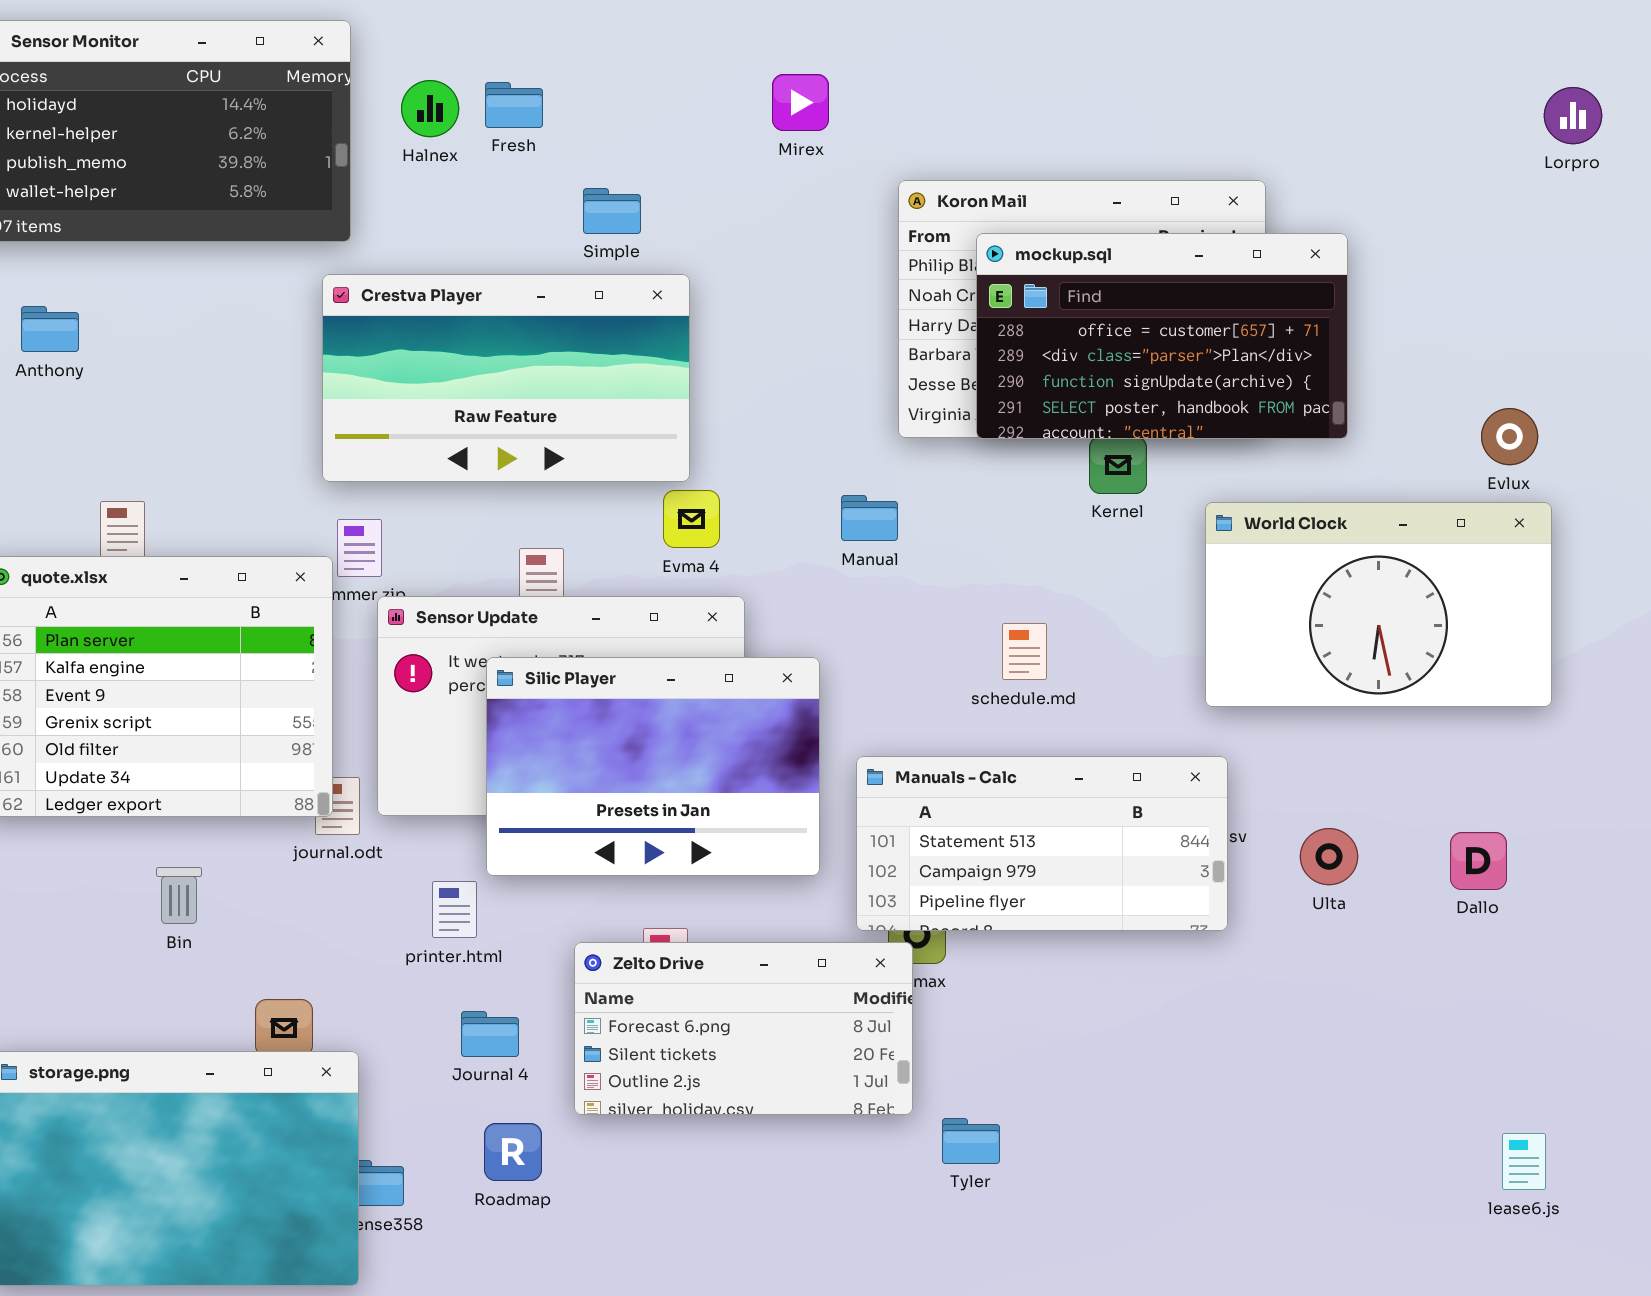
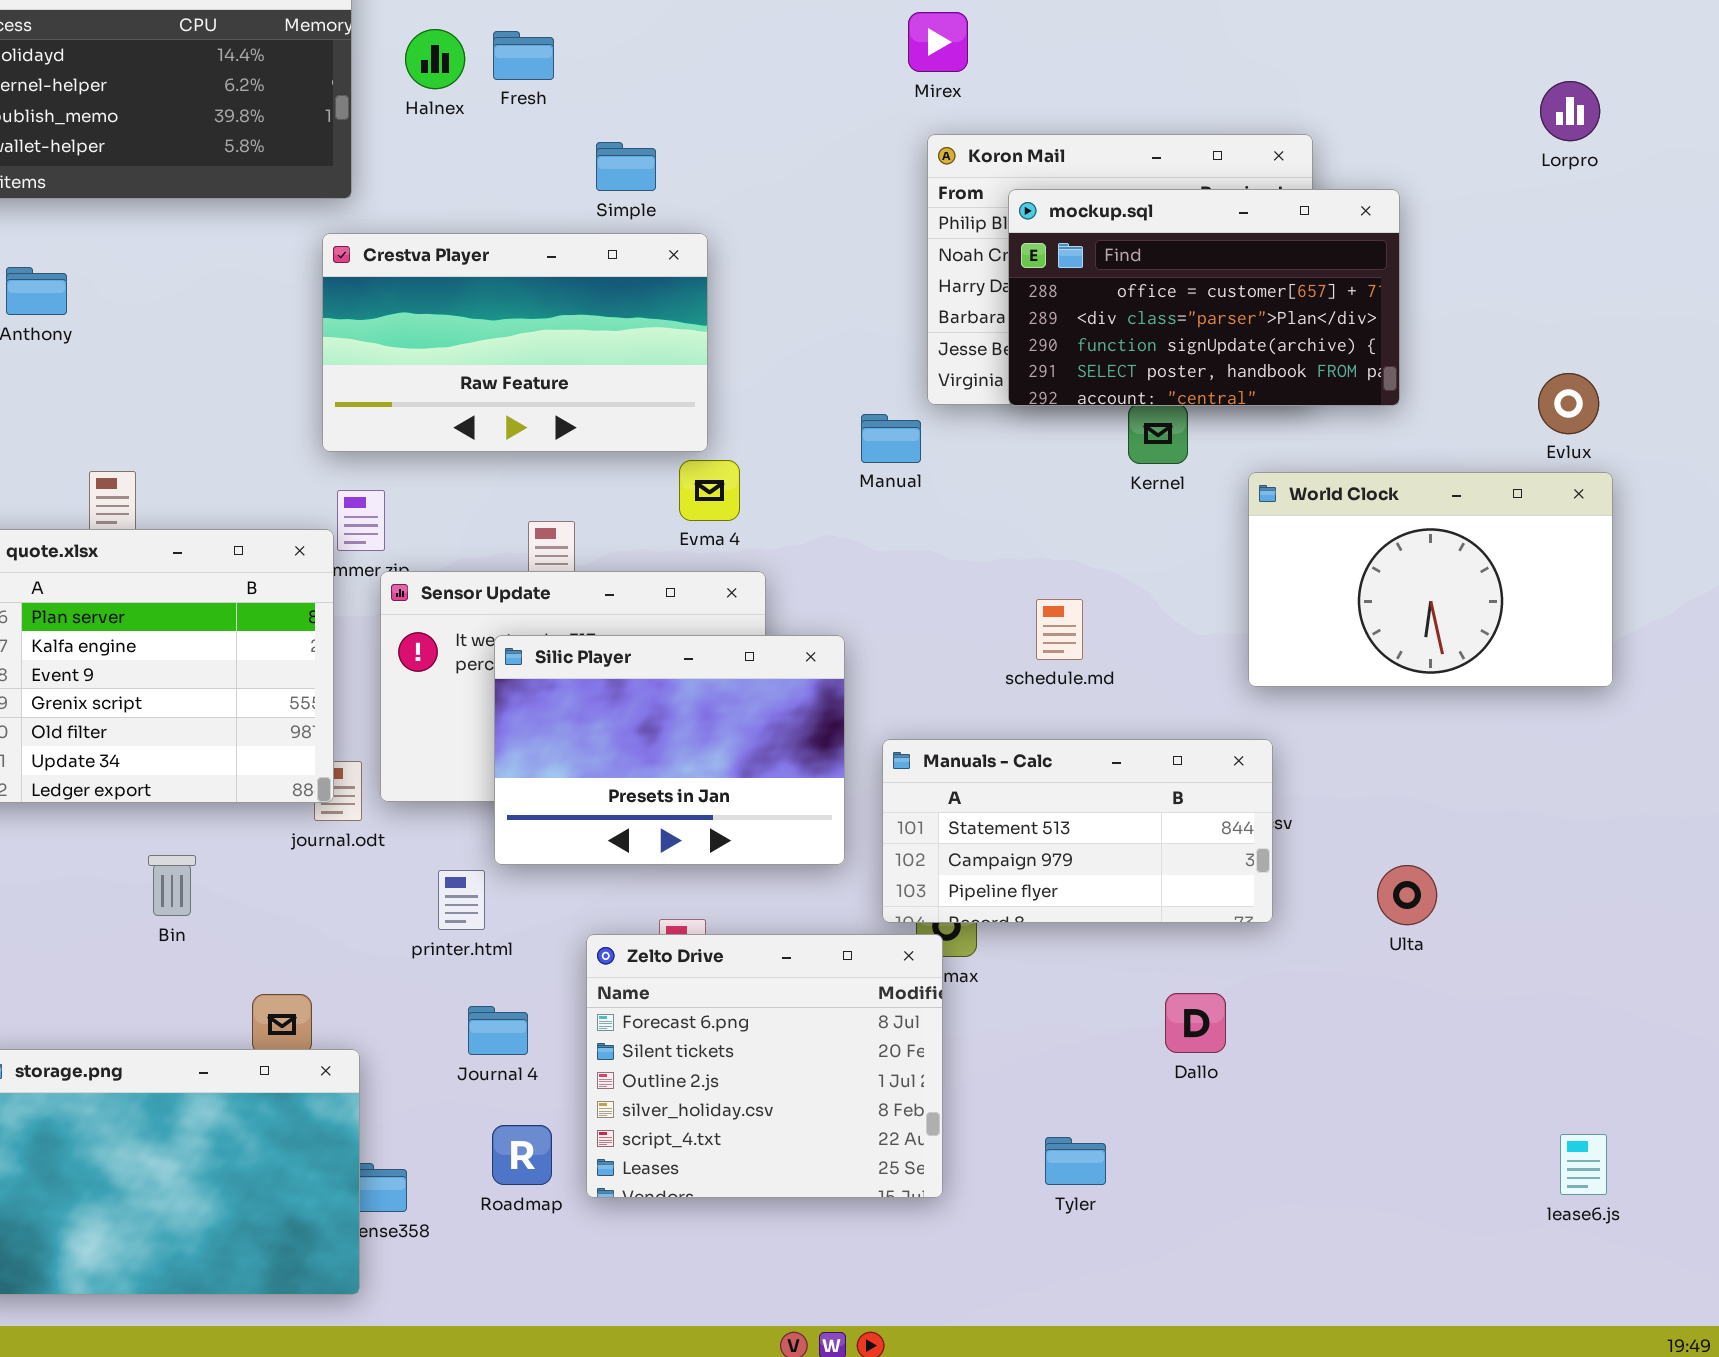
Mirex: [772,74,829,131] -> [908,12,968,72], moved
Lorpro: [1544,87,1602,144] -> [1540,81,1600,141], moved
Manual: [841,495,898,541] -> [861,414,921,463], moved
Ulta: [1300,828,1358,885] -> [1377,865,1437,925], moved
Dallo: [1450,832,1507,890] -> [1165,993,1226,1053], moved
Zelto Drive: [574,942,913,1115] -> [586,934,943,1198], resized
Tyler: [942,1118,1000,1164] -> [1045,1137,1106,1185], moved

